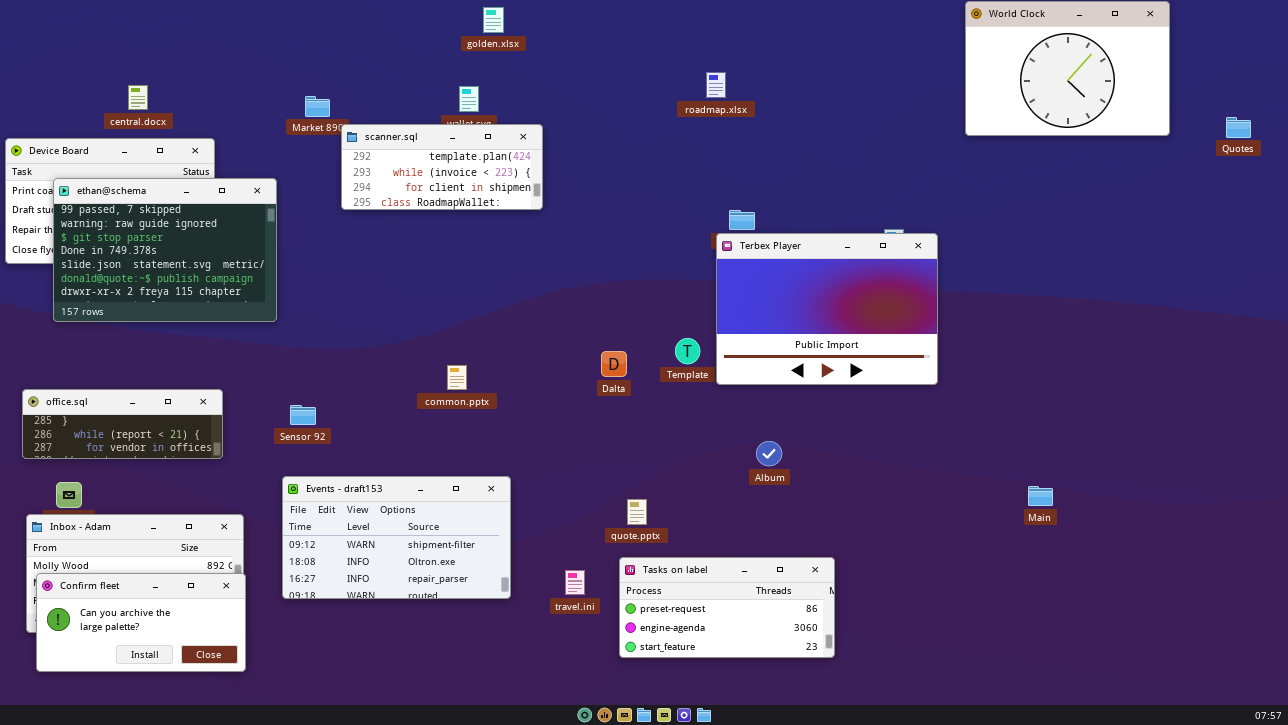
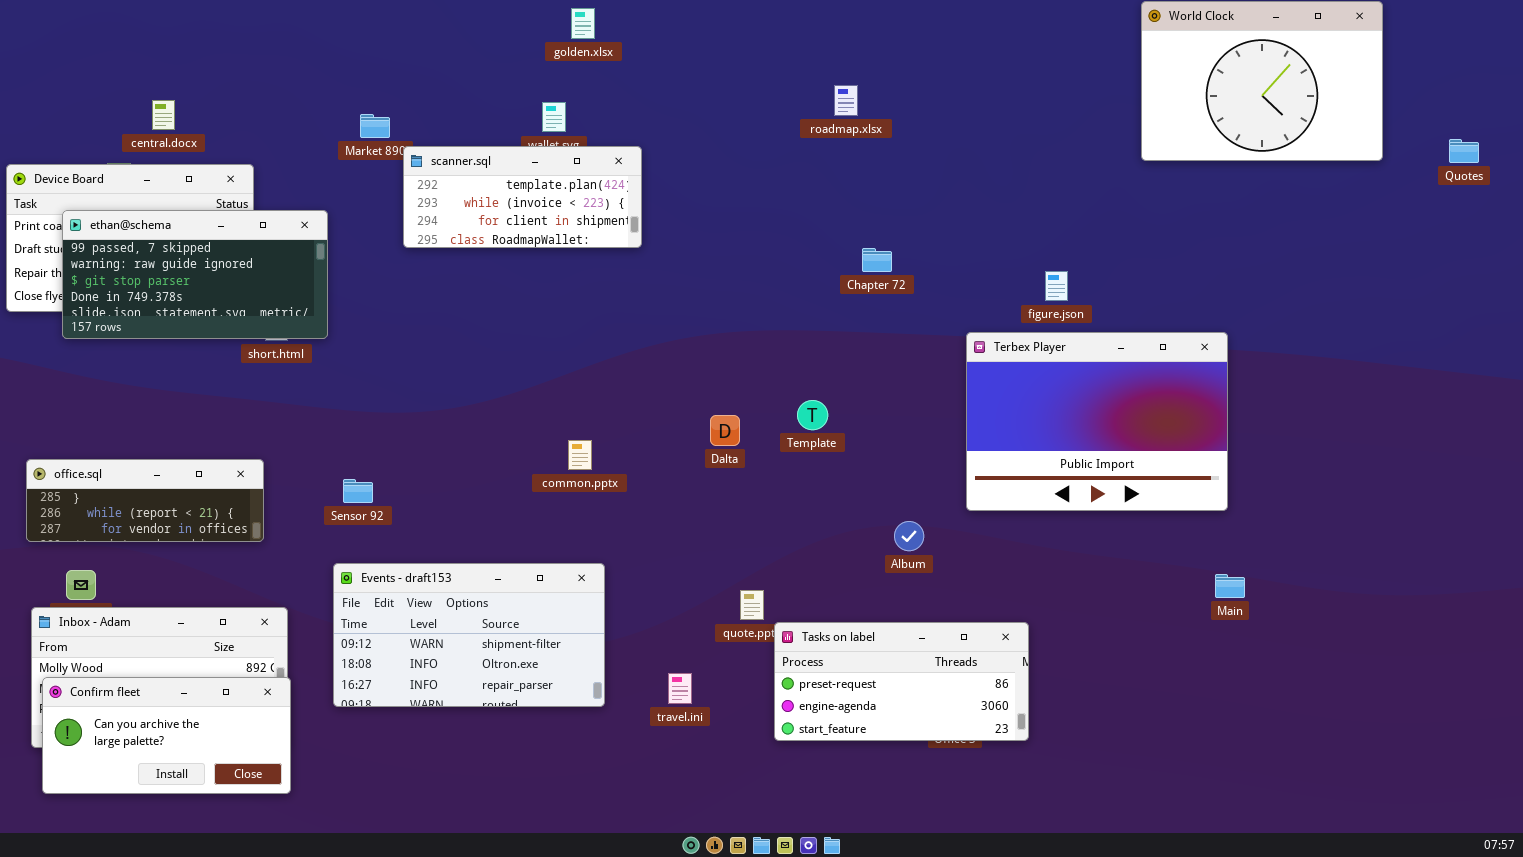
ethan@schema: [53,178,277,322] -> [62,210,328,339], resized
Terbex Player: [716,233,938,385] -> [966,332,1228,511], moved
common.pptx: [447,365,467,390] -> [568,440,592,470], moved
Tasks on label: [619,557,835,658] -> [774,622,1029,741], moved

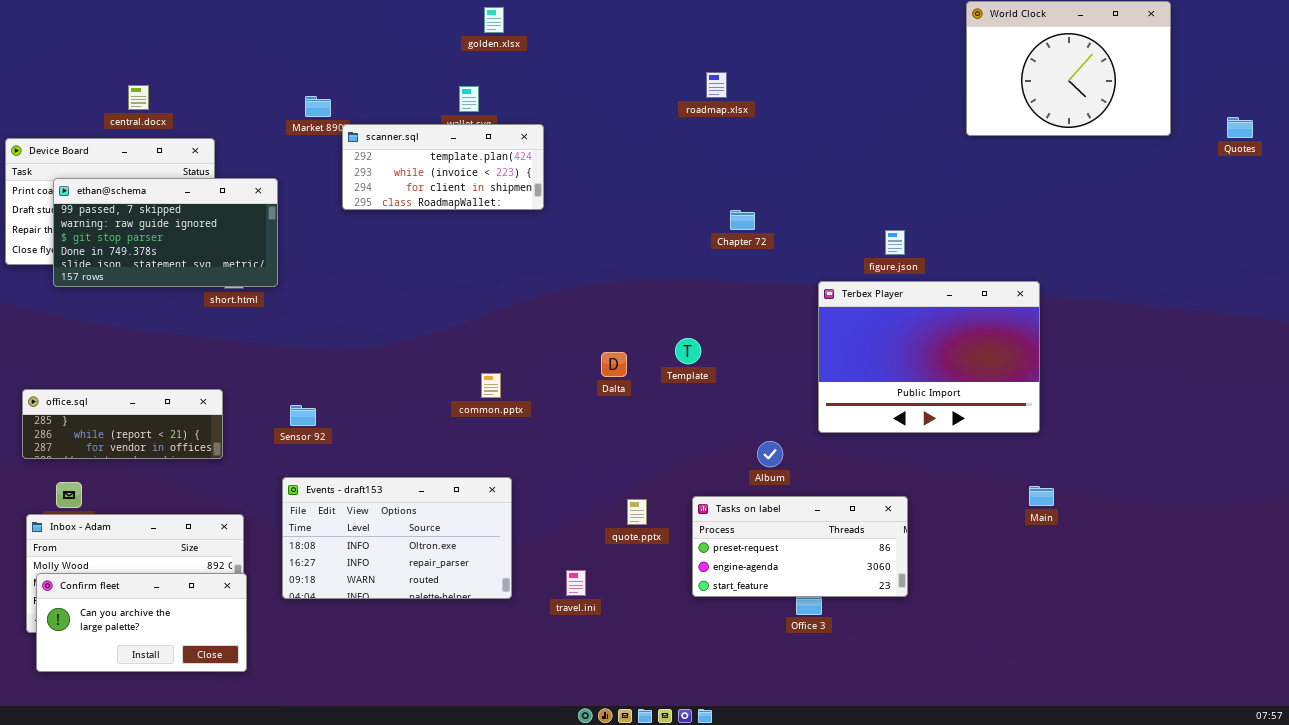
Events - draft153: [333,563,605,707] -> [282,477,512,599], scrolled down 1 row
Tasks on label: [774,622,1029,741] -> [692,496,908,597], moved

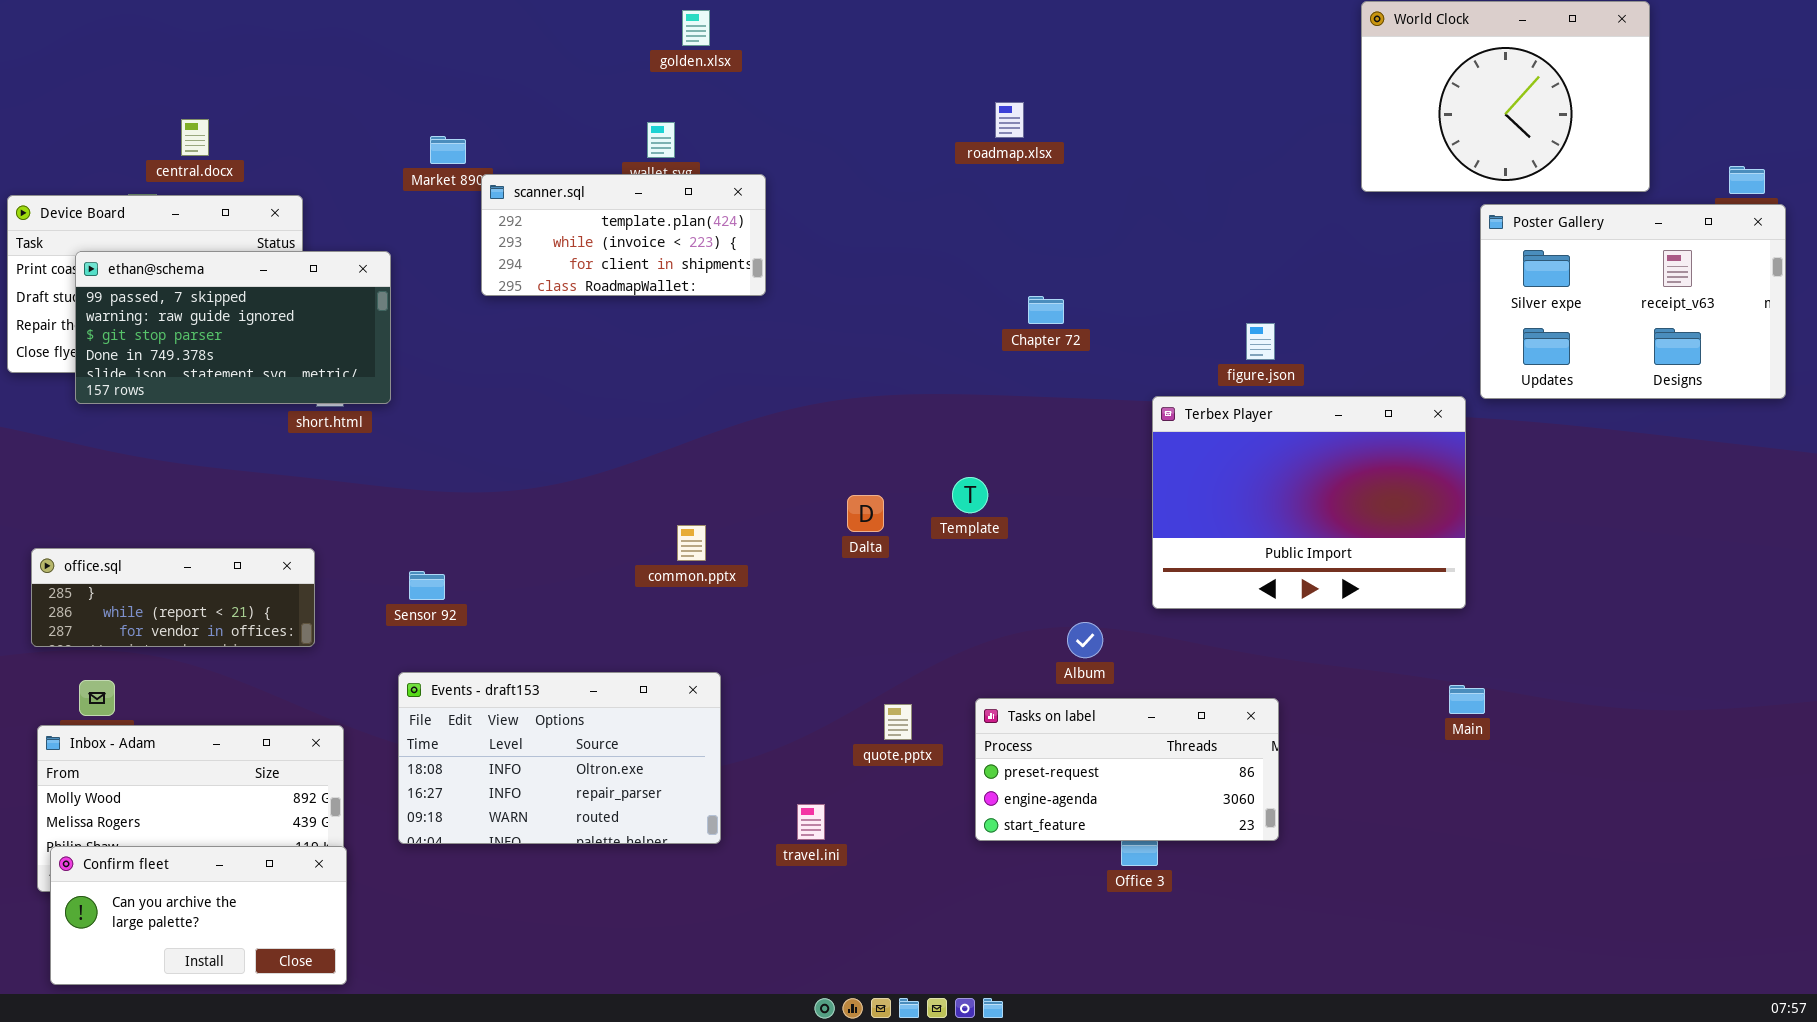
Poster Gallery: none -> [1480,204,1786,399], opened
Confirm fleet: [36,573,247,672] -> [50,846,347,985], moved

